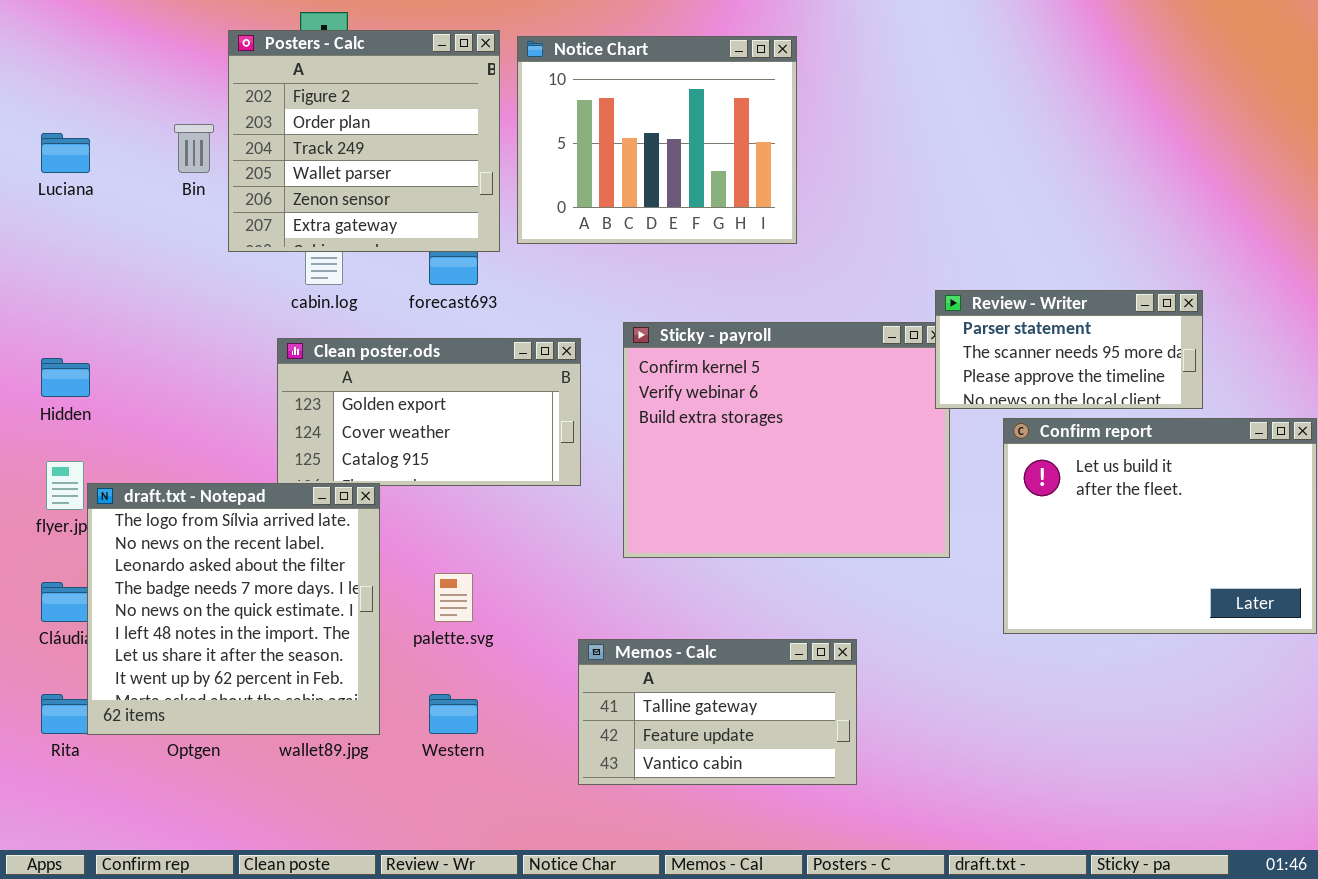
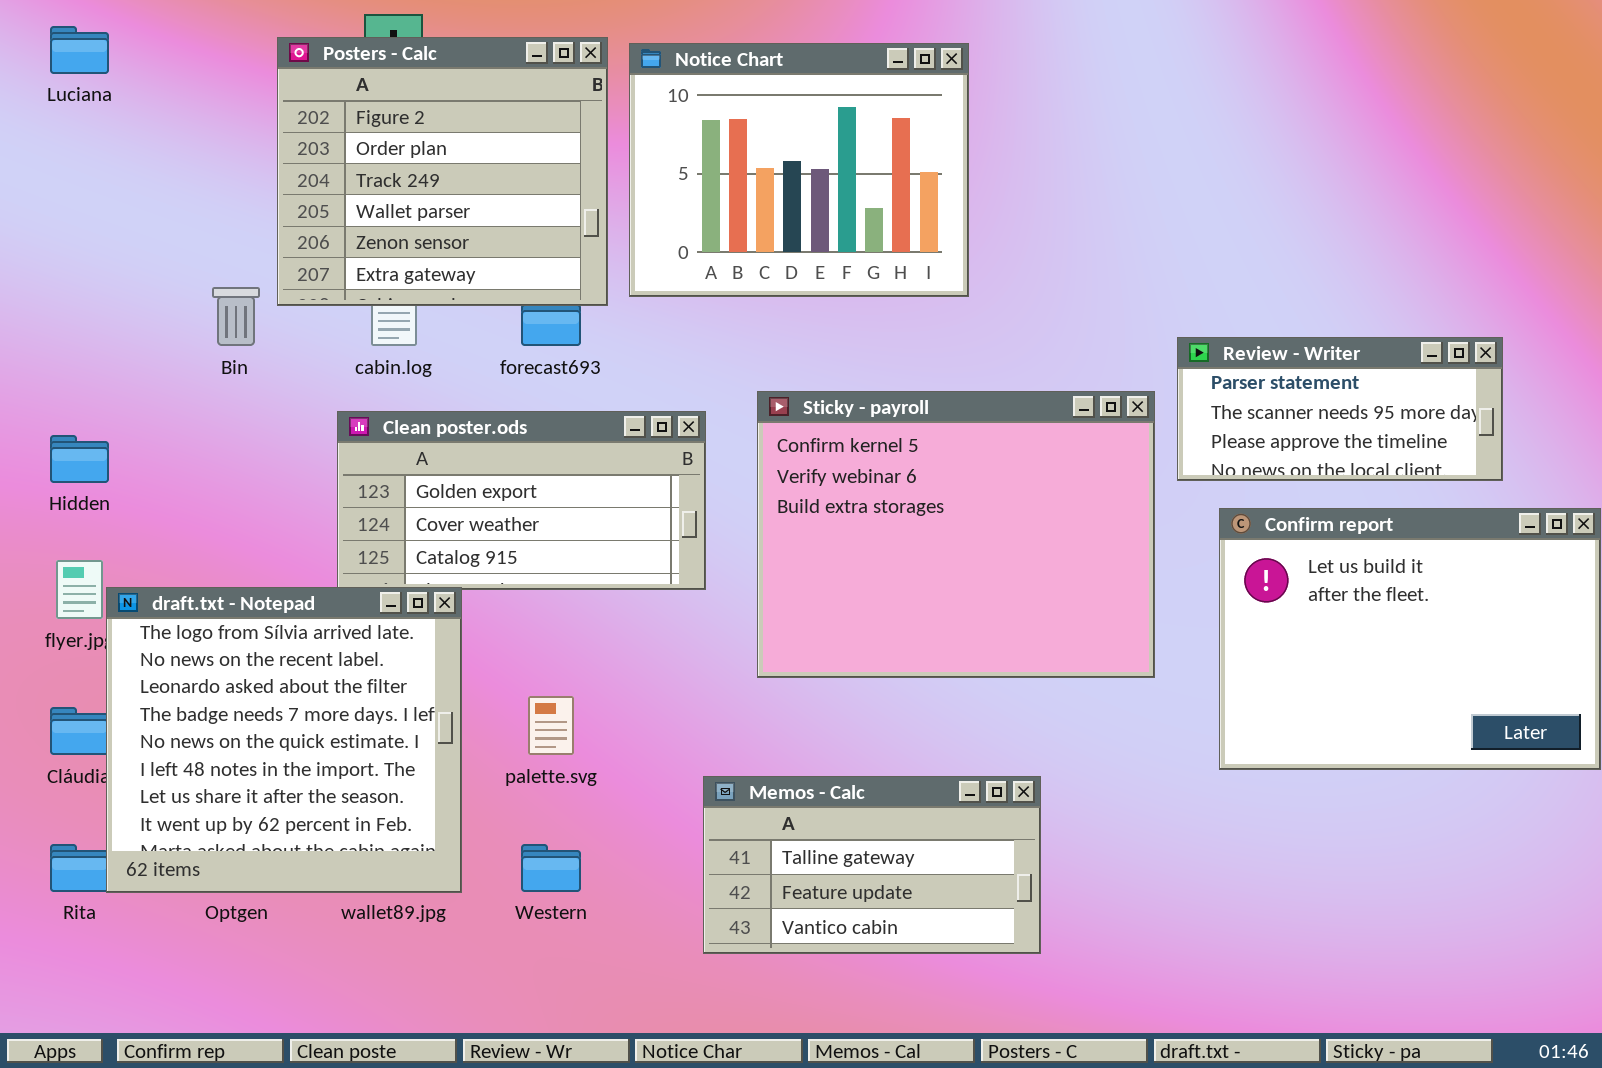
Bin: [174,124,214,173] -> [212,287,260,346], moved
Luciana: [41,133,90,173] -> [50,26,109,74], moved
Review - Writer: [935,290,1203,409] -> [1177,337,1503,481], moved

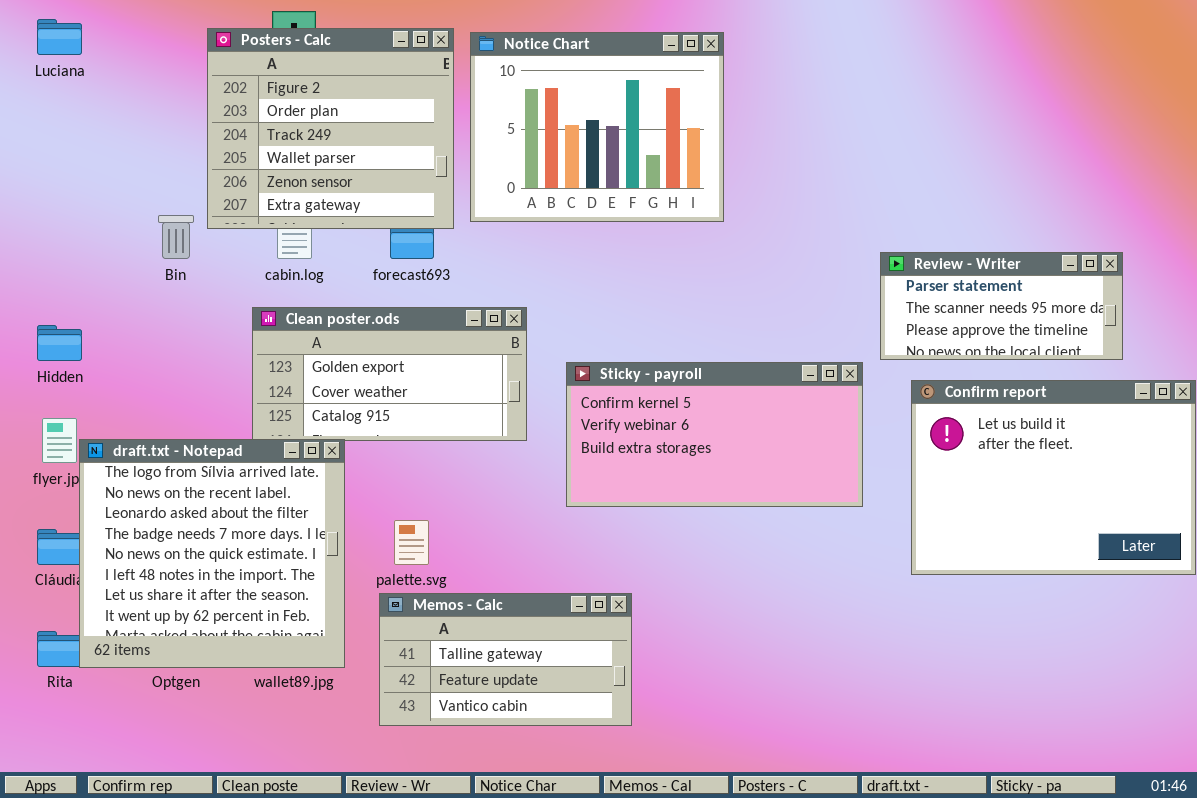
Sticky - payroll: [757,391,1155,678] -> [566,362,863,507], resized
Memos - Calc: [703,776,1041,954] -> [379,593,632,726], moved

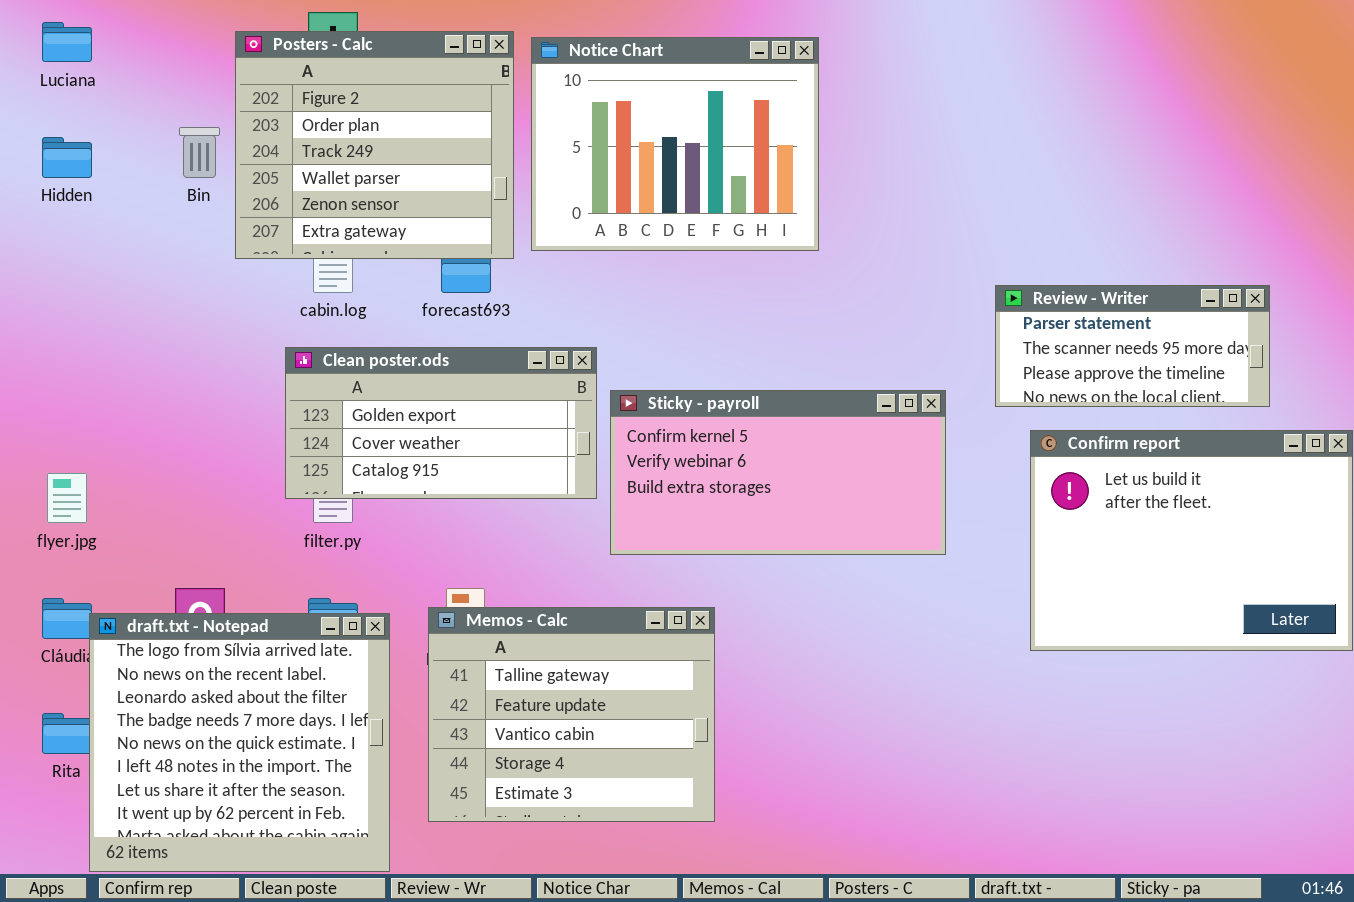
Bin: [158,215,194,259] -> [179,127,220,178], moved
Hidden: [37,325,82,361] -> [42,137,92,178], moved
Sticky - payroll: [566,362,863,507] -> [610,390,946,555], moved
draft.txt - Notepad: [79,439,345,668] -> [89,613,390,872], moved
Memos - Calc: [379,593,632,726] -> [428,607,715,822], resized

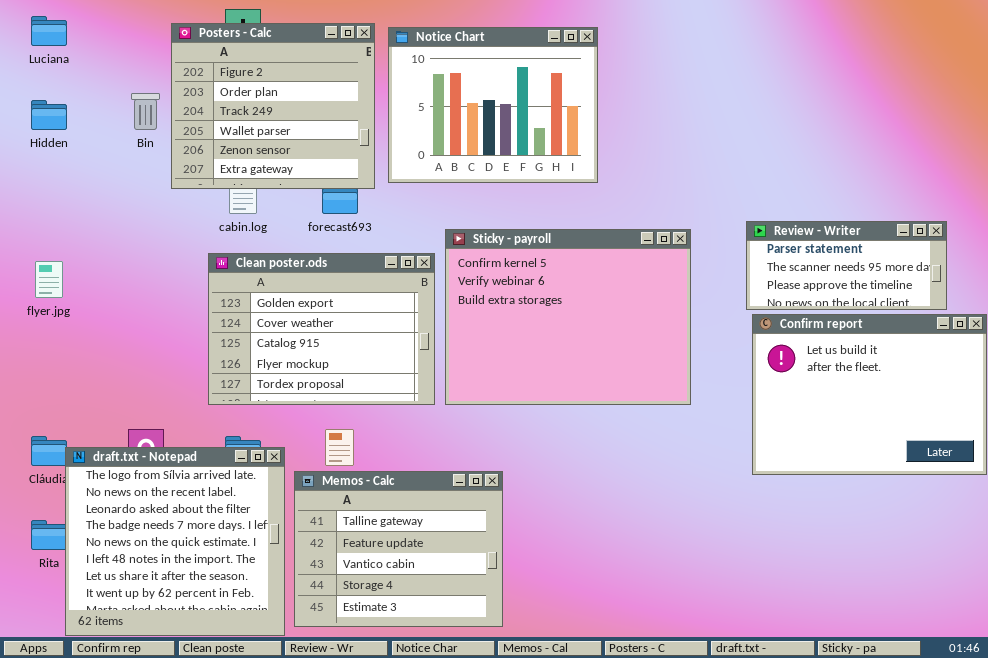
Review - Writer: [995,285,1270,407] -> [746,221,947,310], moved
Clean poster.ods: [285,347,597,499] -> [208,253,435,405], resized
Sticky - payroll: [610,390,946,555] -> [445,229,691,405], resized
flyer.jpg: [47,473,87,523] -> [35,261,63,298], moved
Memos - Calc: [428,607,715,822] -> [294,471,503,627], moved

